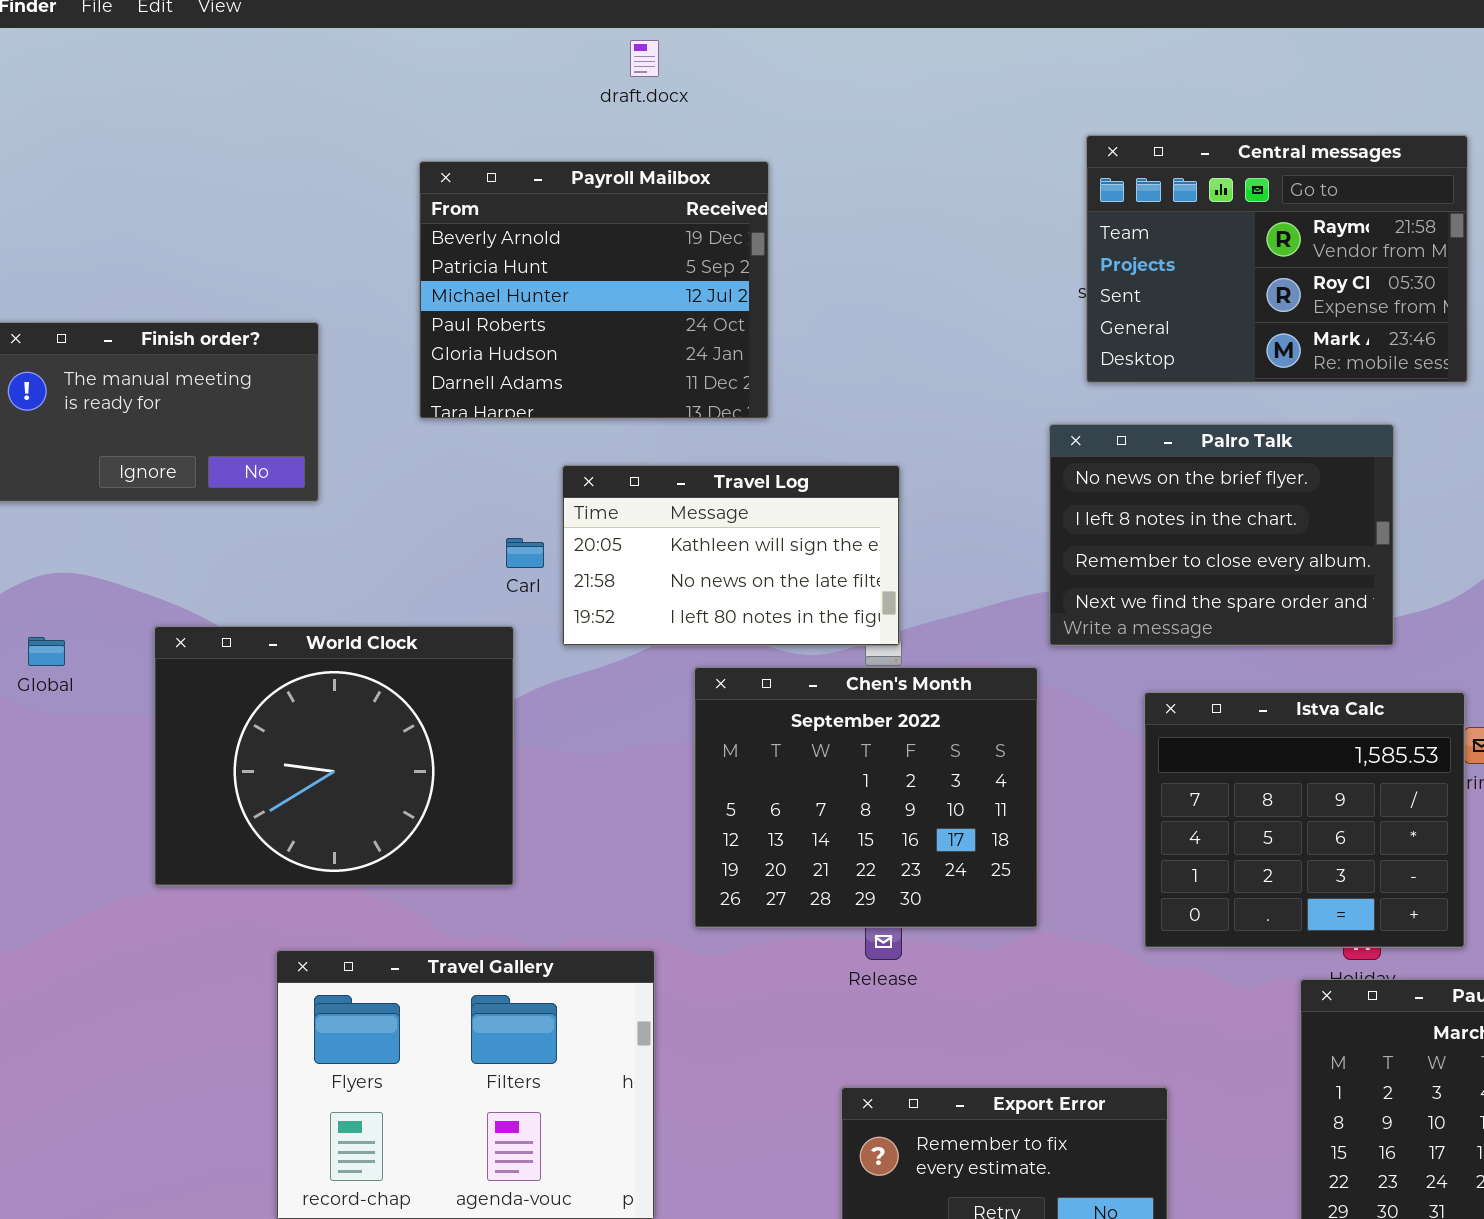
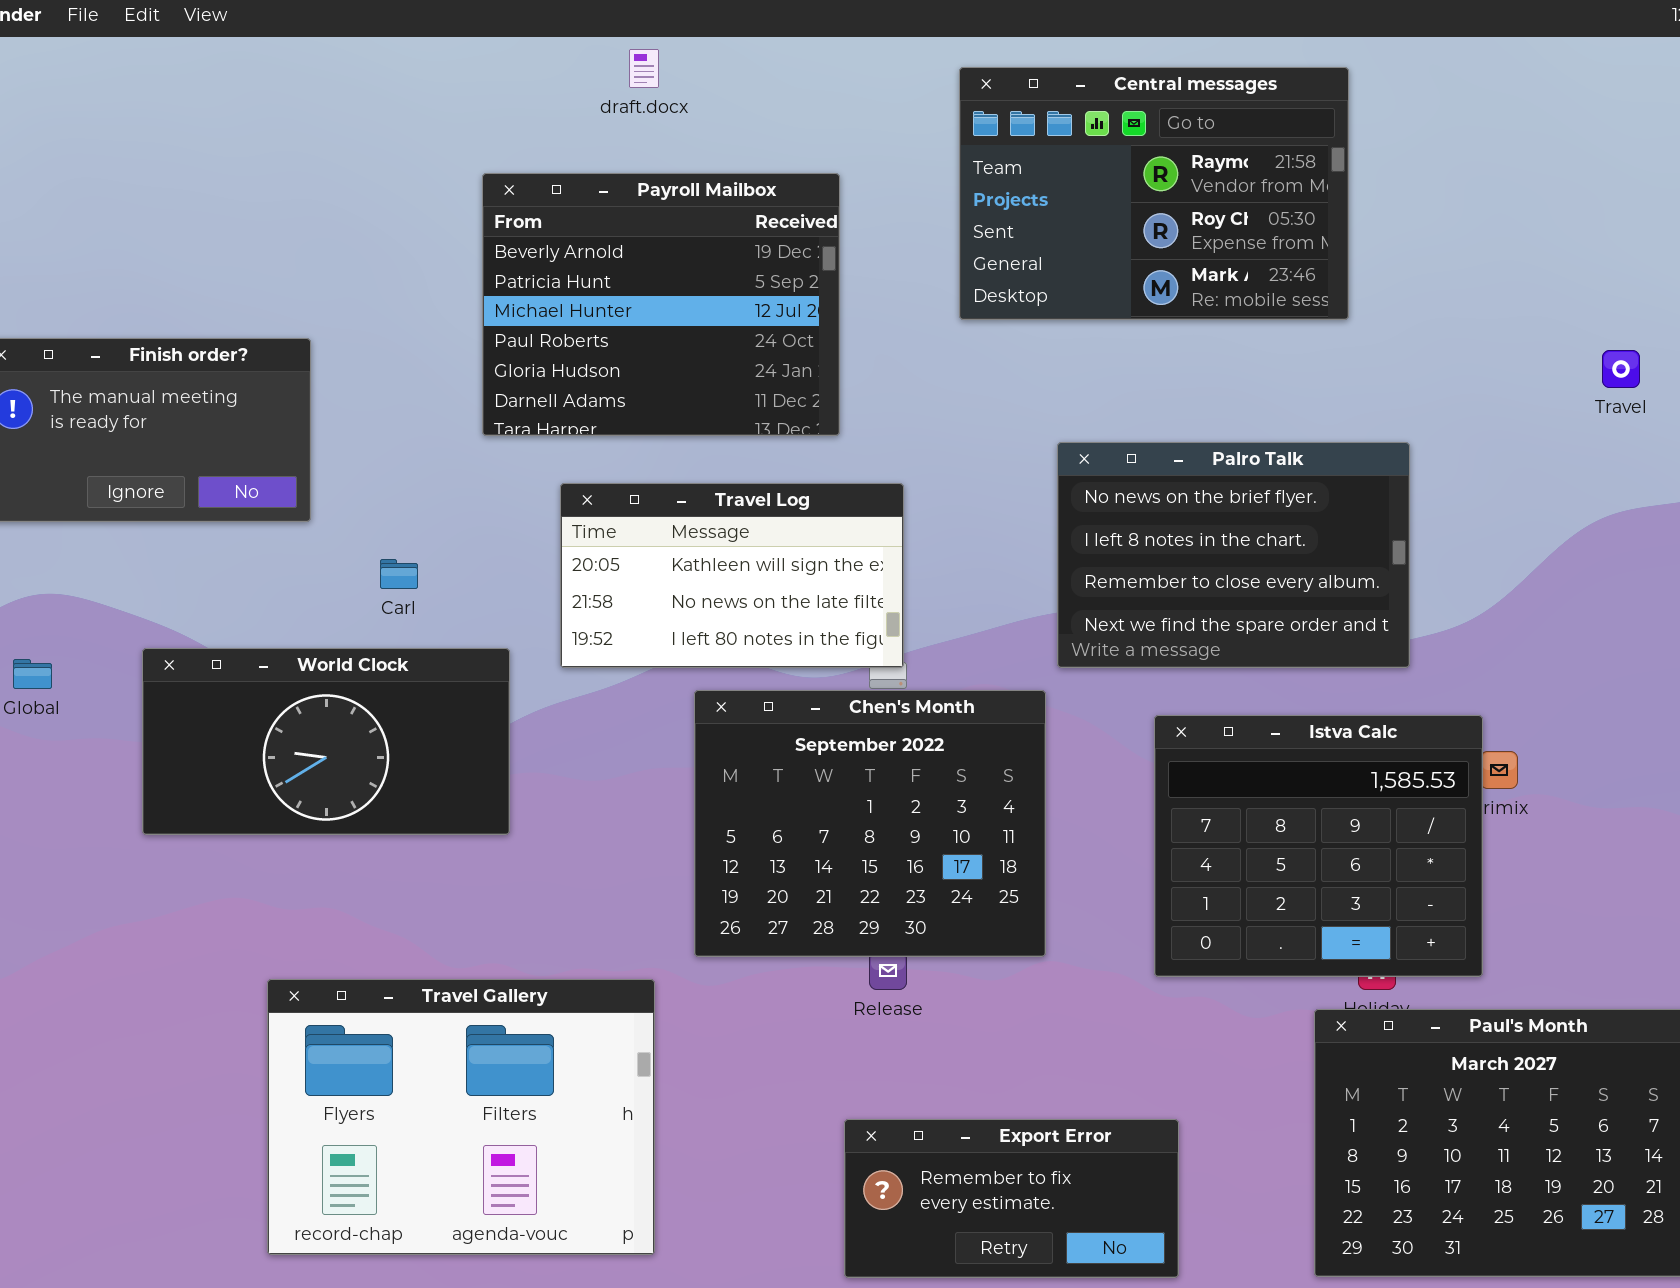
Central messages: [1086,135,1468,383] -> [959,67,1349,320], moved
Payroll Mailbox: [419,161,769,419] -> [482,173,840,436], moved
Carl: [506,538,544,568] -> [380,559,418,589], moved
World Clock: [154,626,514,886] -> [142,648,510,835], resized

